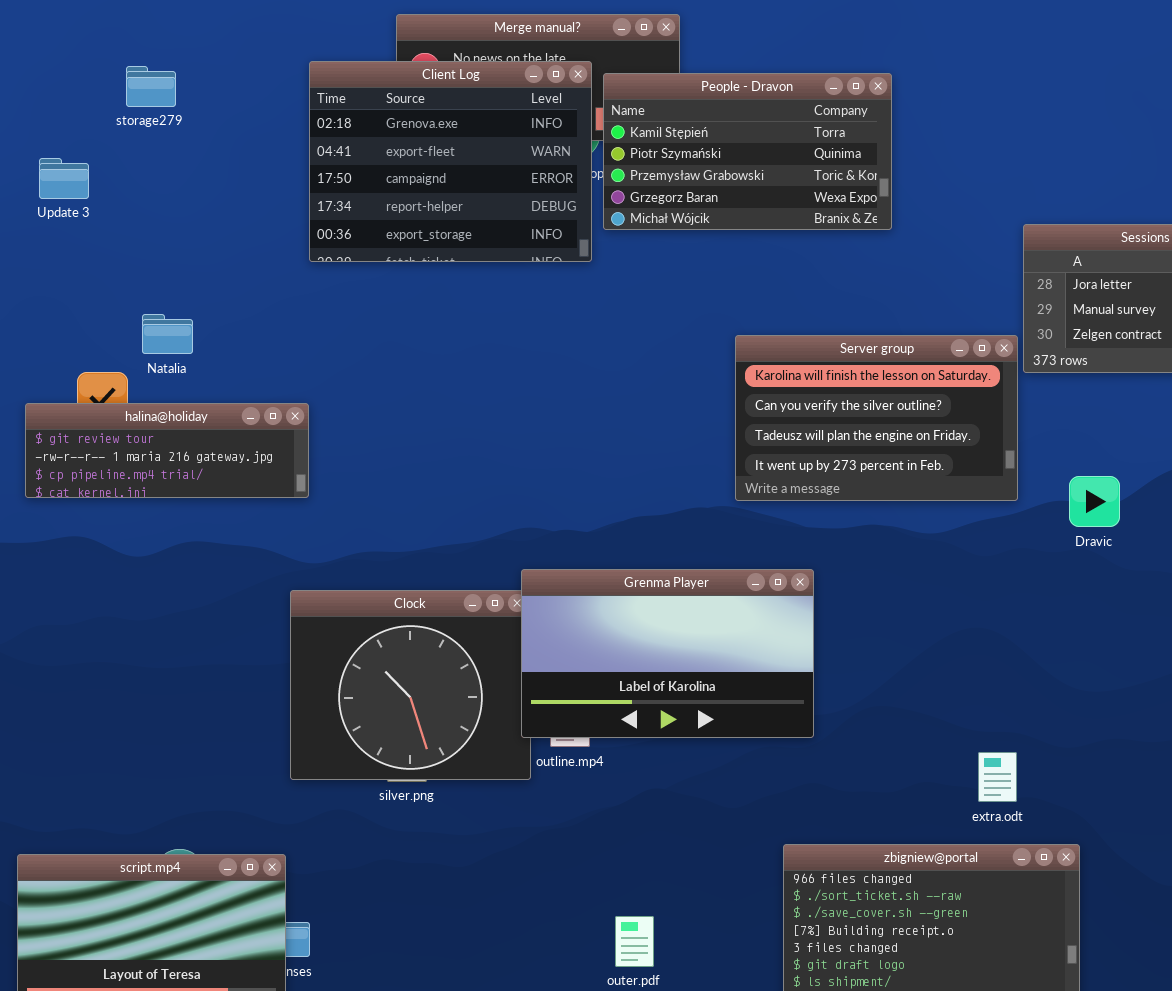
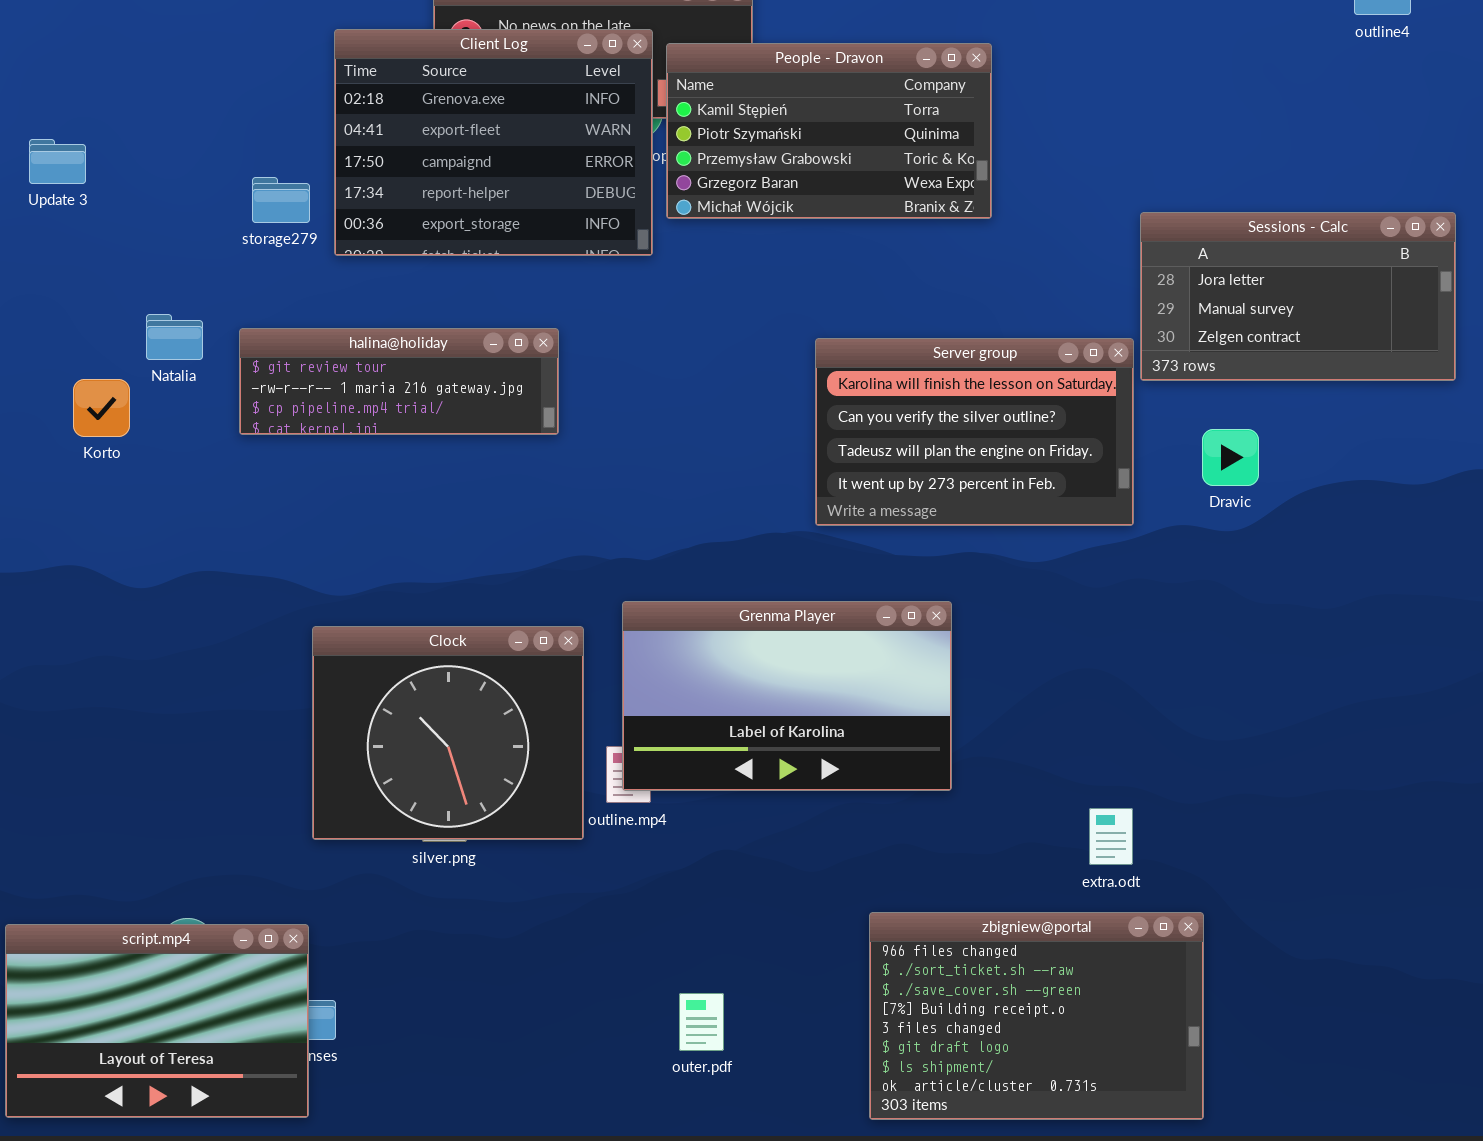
storage279: [126,66,176,107] -> [252,177,310,223], moved
halina@holiday: [25,403,309,498] -> [239,328,559,435], moved
Dravic: [1069,476,1120,527] -> [1202,429,1259,486], moved
Grenma Player: [521,569,814,738] -> [622,601,952,791], moved

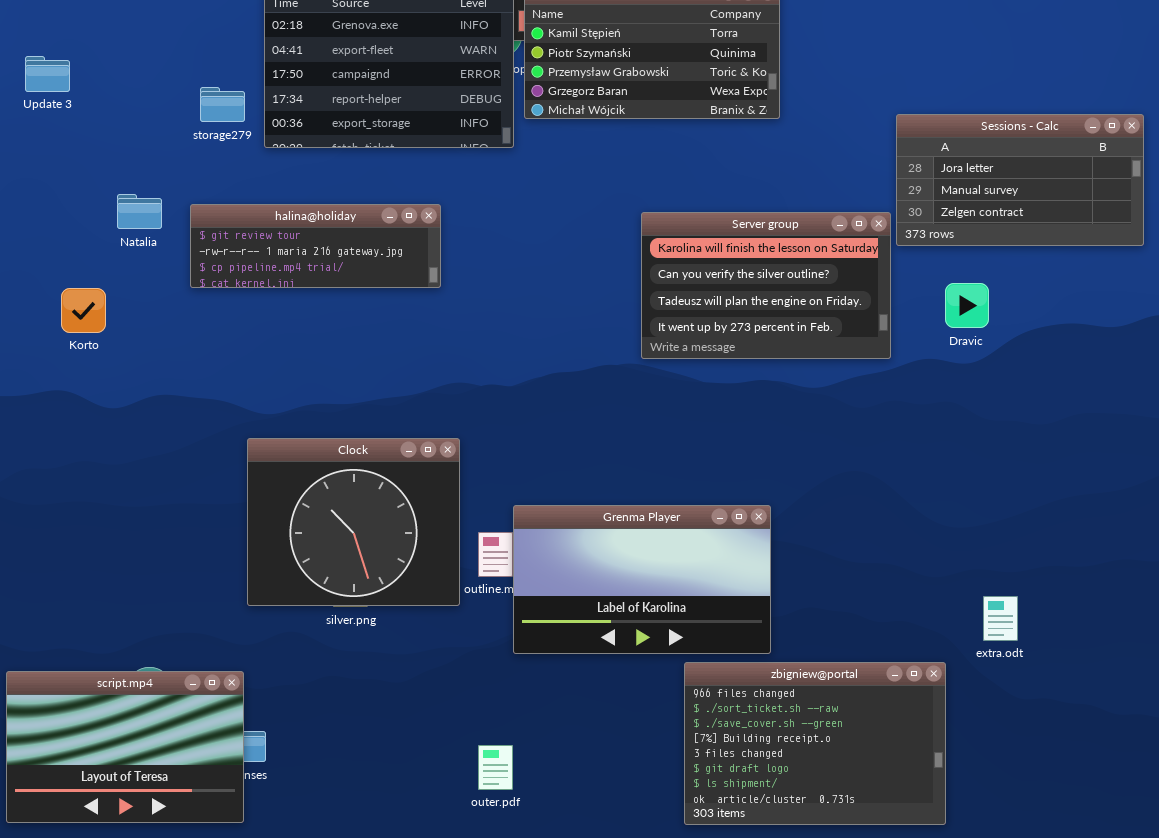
Korto: [73,379,130,437] -> [61,288,106,333], moved
Grenma Player: [622,601,952,791] -> [513,505,771,654], moved
extra.odt: [1089,808,1133,865] -> [983,596,1018,641], moved
outer.pdf: [679,993,724,1051] -> [478,745,513,790], moved

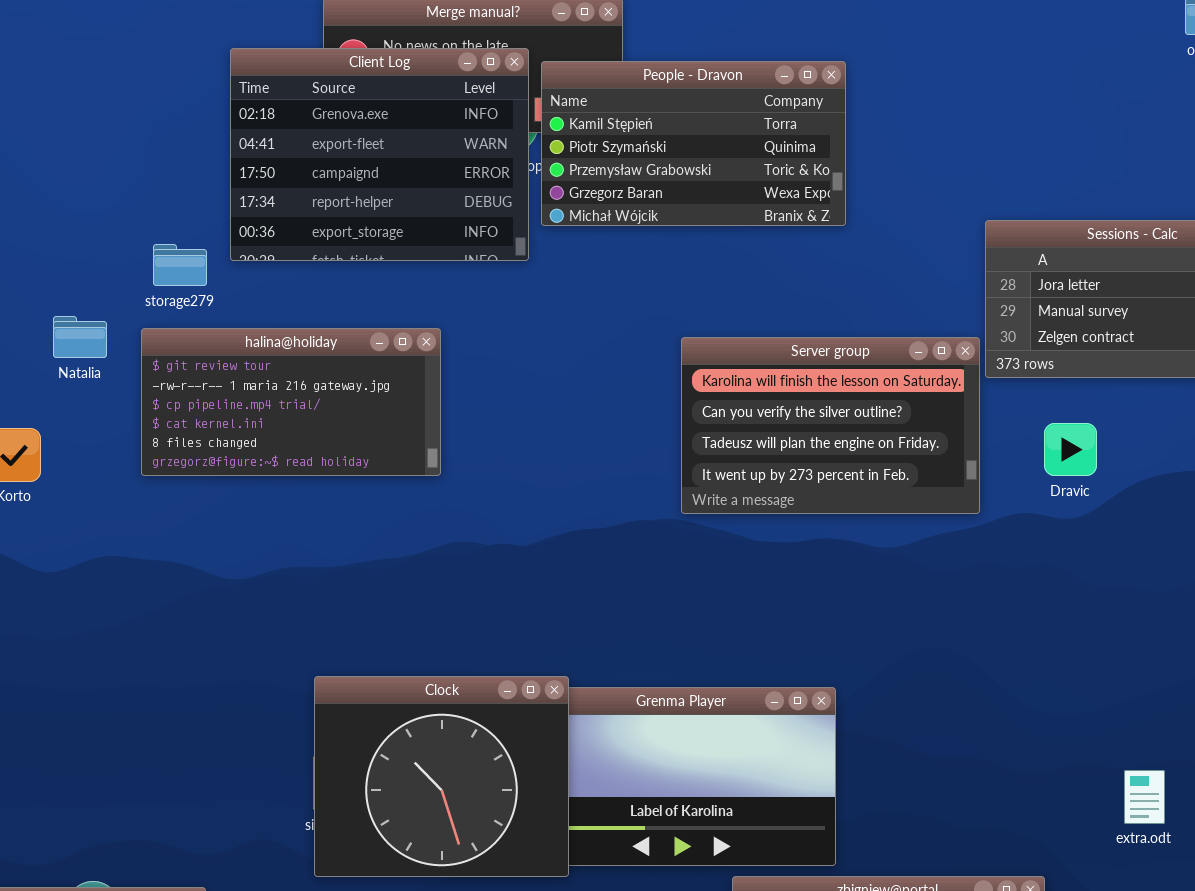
storage279: [200,87,245,122] -> [153,244,207,286], moved
halina@holiday: [190,204,441,288] -> [141,328,441,476], resized
Clock: [247,438,460,606] -> [314,676,569,877], moved
extra.odt: [983,596,1018,641] -> [1124,770,1165,824], moved

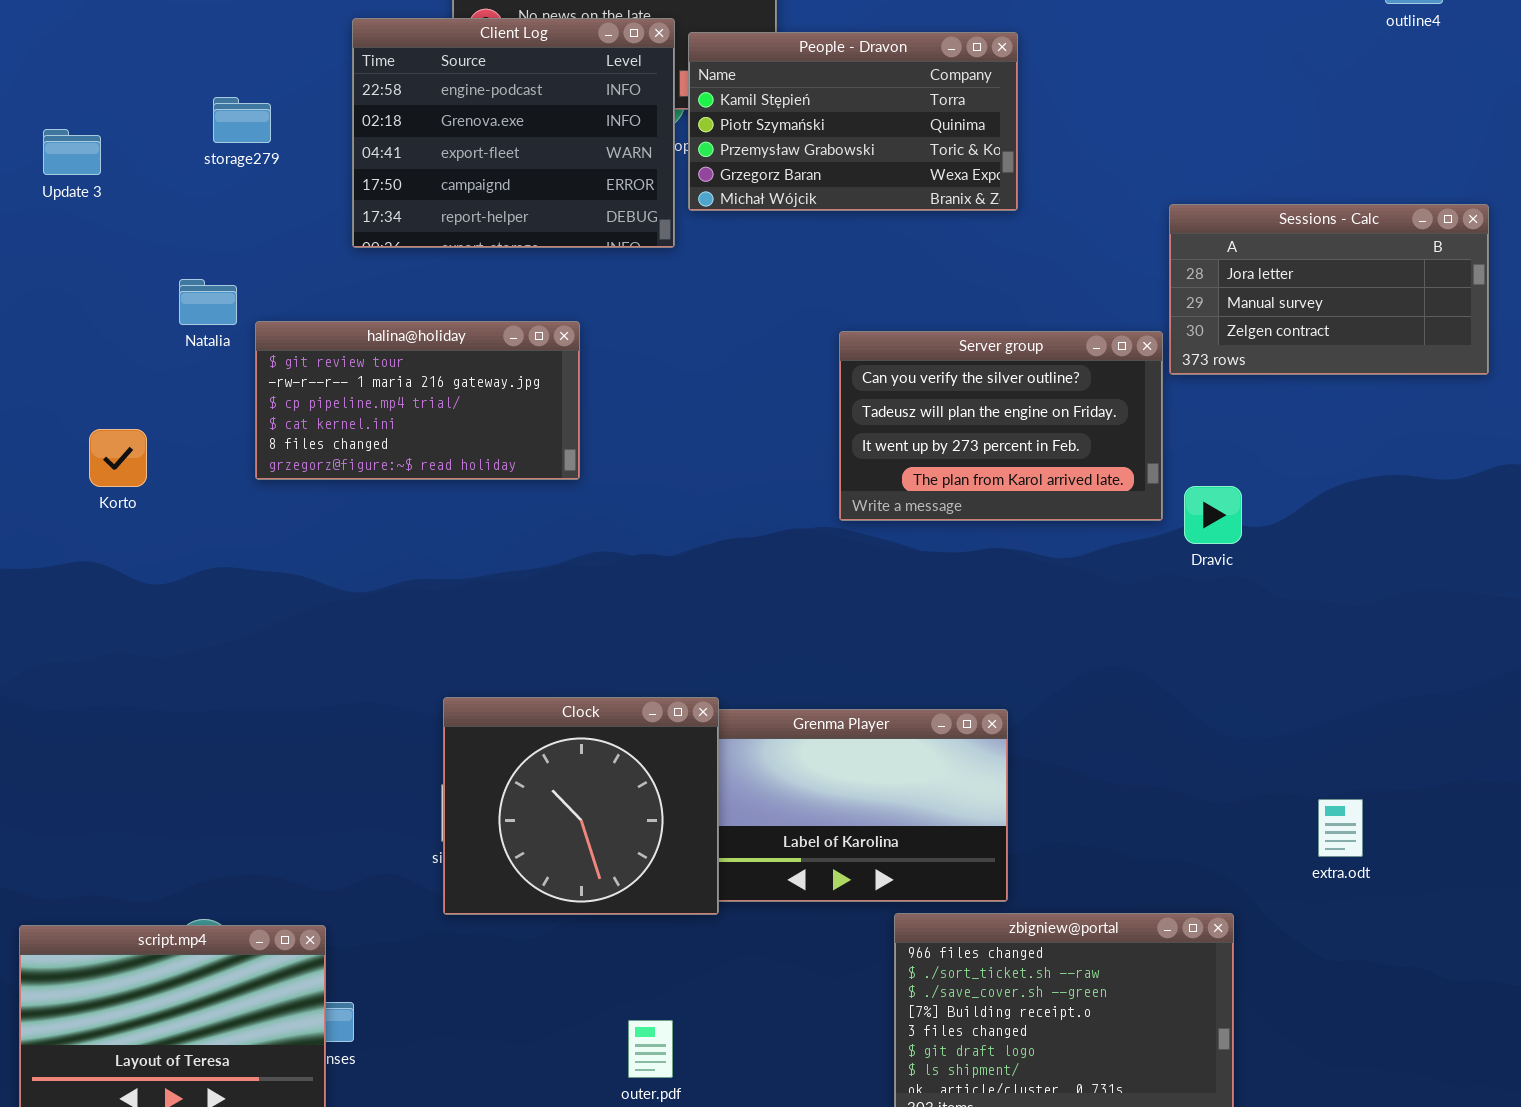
Client Log: [230,48,529,261] -> [352,18,675,248], scrolled up 1 row
storage279: [153,244,207,286] -> [213,97,271,143], moved
Natalia: [53,316,107,358] -> [179,279,237,325], moved
Server group: [681,337,980,514] -> [839,331,1163,521], scrolled down 1 row
Dravic: [1044,423,1097,476] -> [1184,486,1242,544], moved

